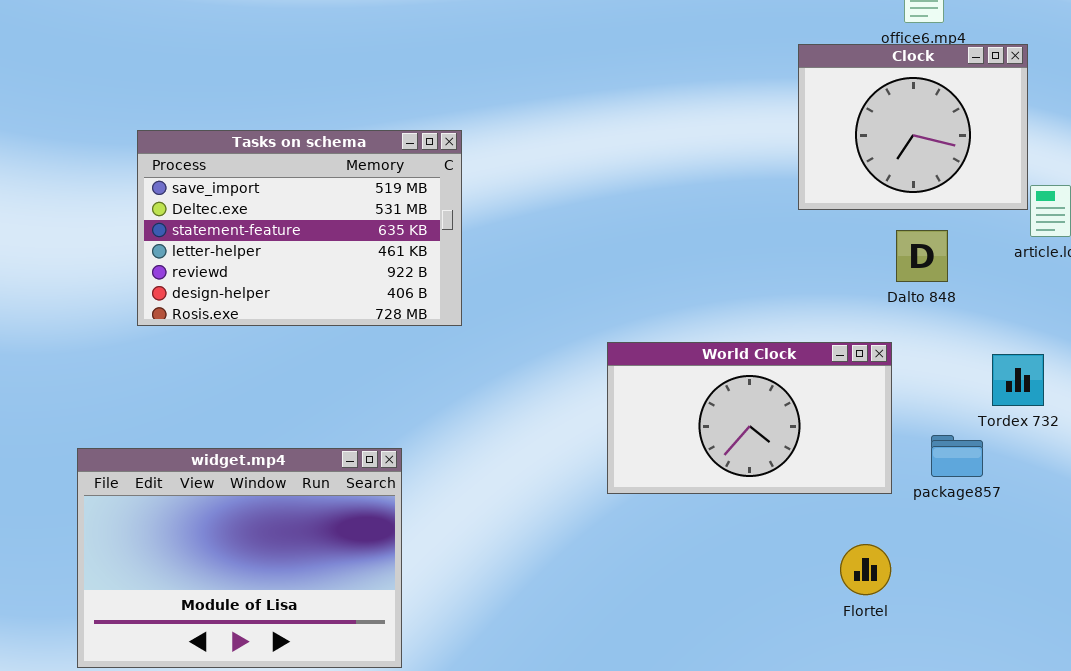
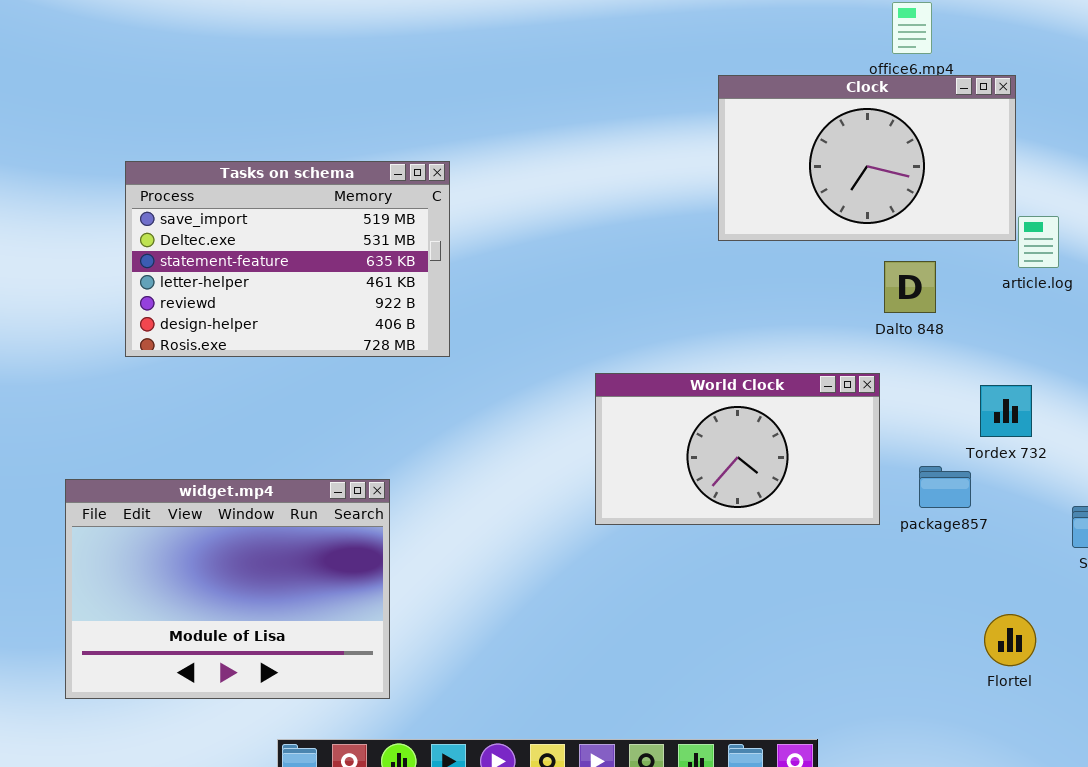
Clock: [798,44,1028,210] -> [718,75,1016,241], resized
Flortel: [840,544,891,595] -> [984,614,1036,666], moved

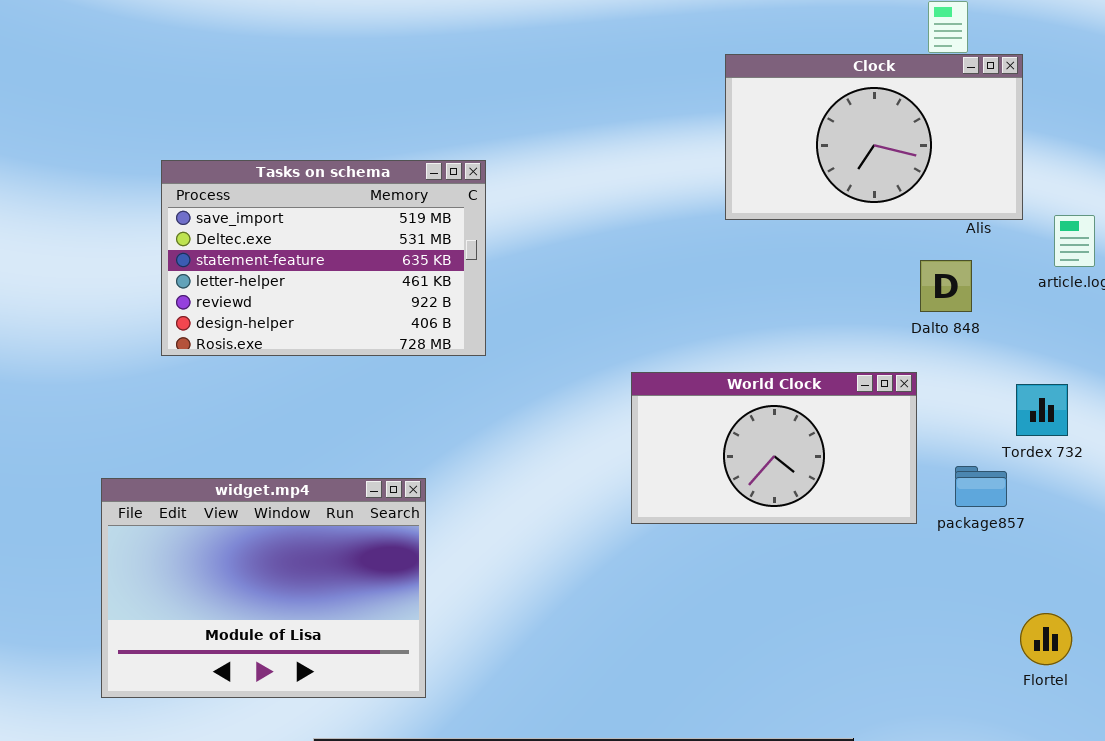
Clock: [718,75,1016,241] -> [725,54,1023,220], moved

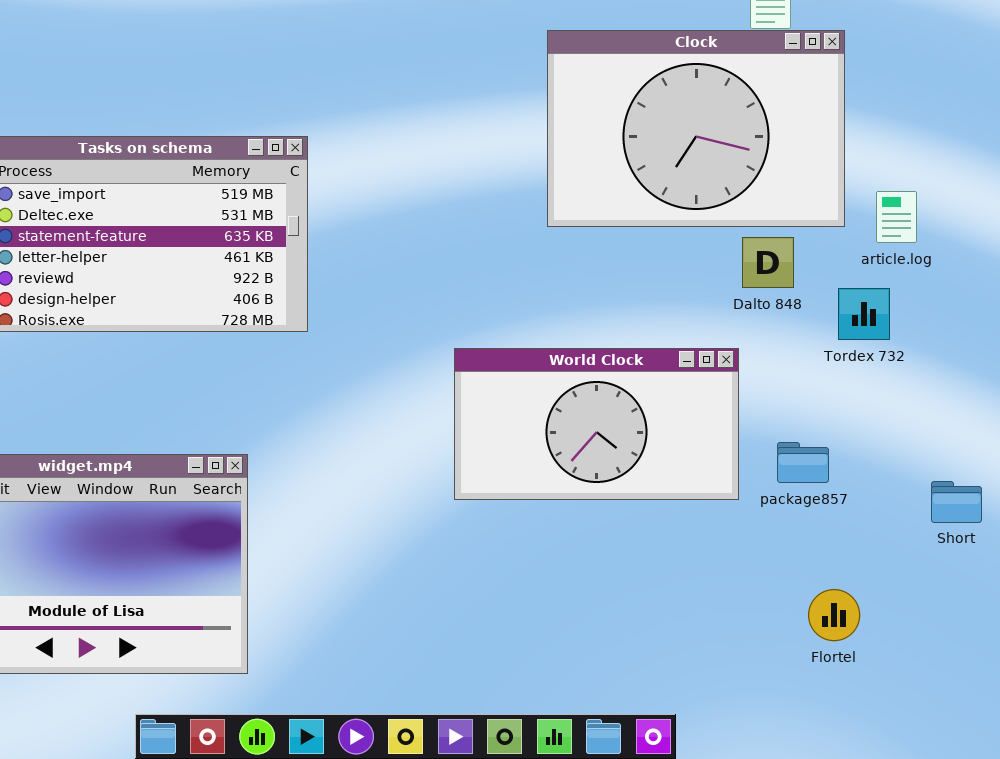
Clock: [725,54,1023,220] -> [547,30,845,227], resized
Tordex 732: [1016,384,1068,436] -> [838,288,890,340], moved
Flortel: [1020,613,1072,665] -> [808,589,860,641], moved

